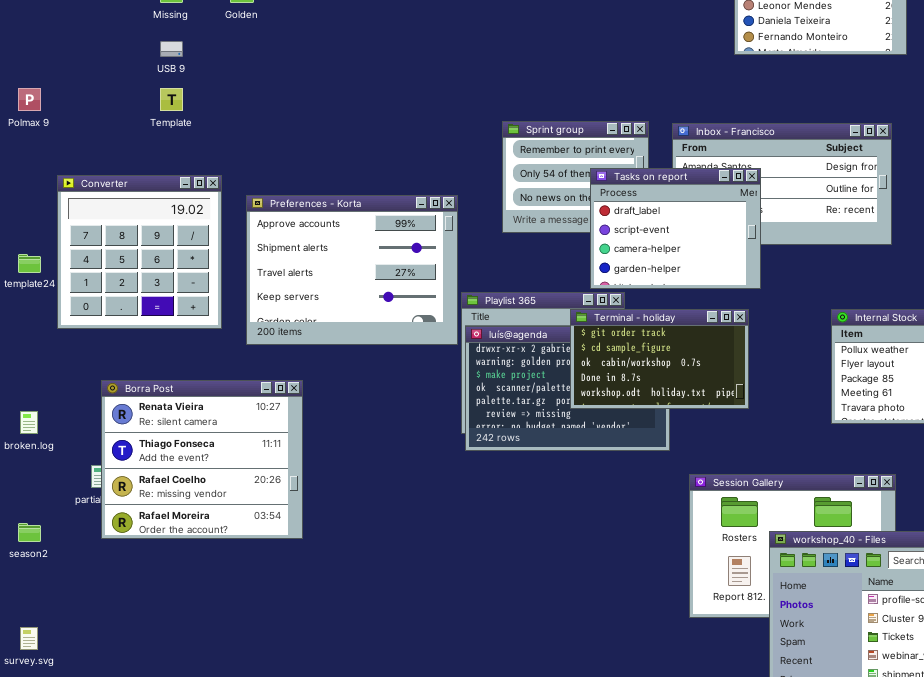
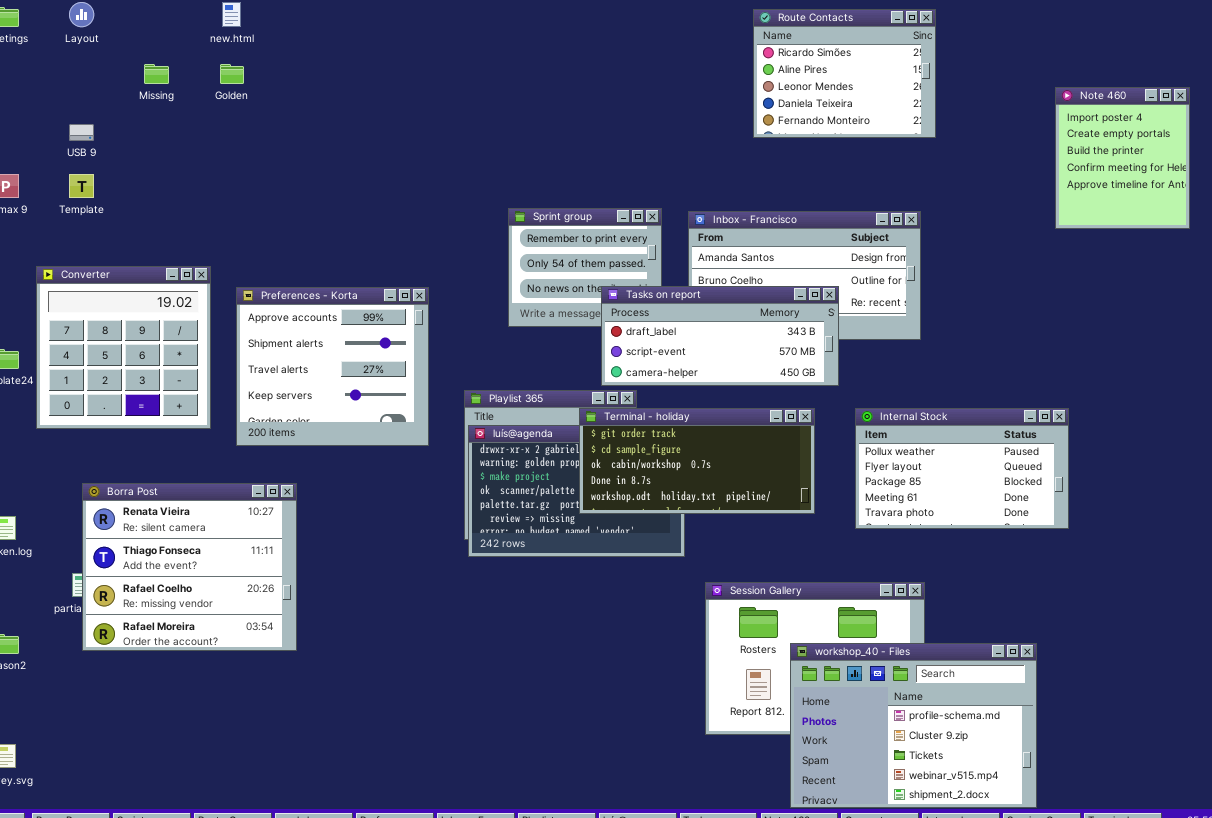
USB 9: [160,41,183,57] -> [69,124,94,141], moved
Template: [160,88,183,111] -> [69,174,94,198], moved
Tasks on report: [590,168,761,289] -> [601,286,839,386], resized
Preferences - Korta: [246,195,458,345] -> [236,287,429,446], resized
Terminal - holiday: [570,309,749,409] -> [579,408,815,514], resized

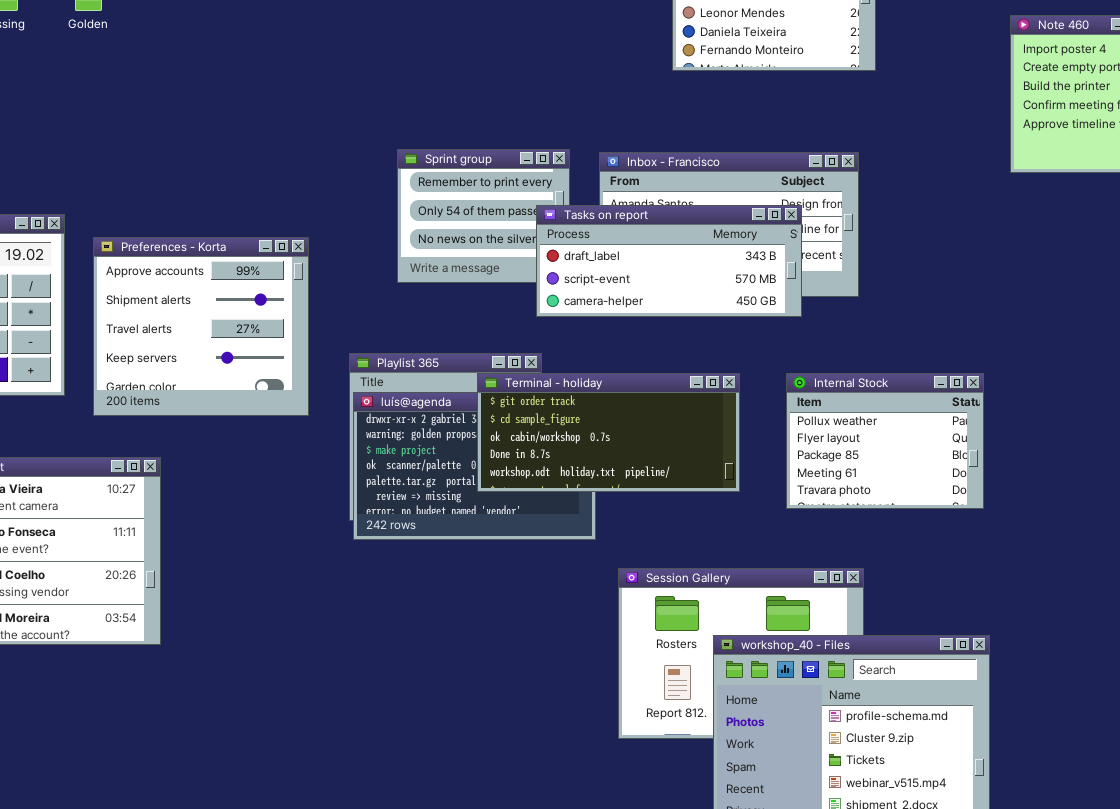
Tasks on report: [601,286,839,386] -> [536,205,802,317], moved
Internal Stock: [855,408,1069,529] -> [786,373,984,509], resized

